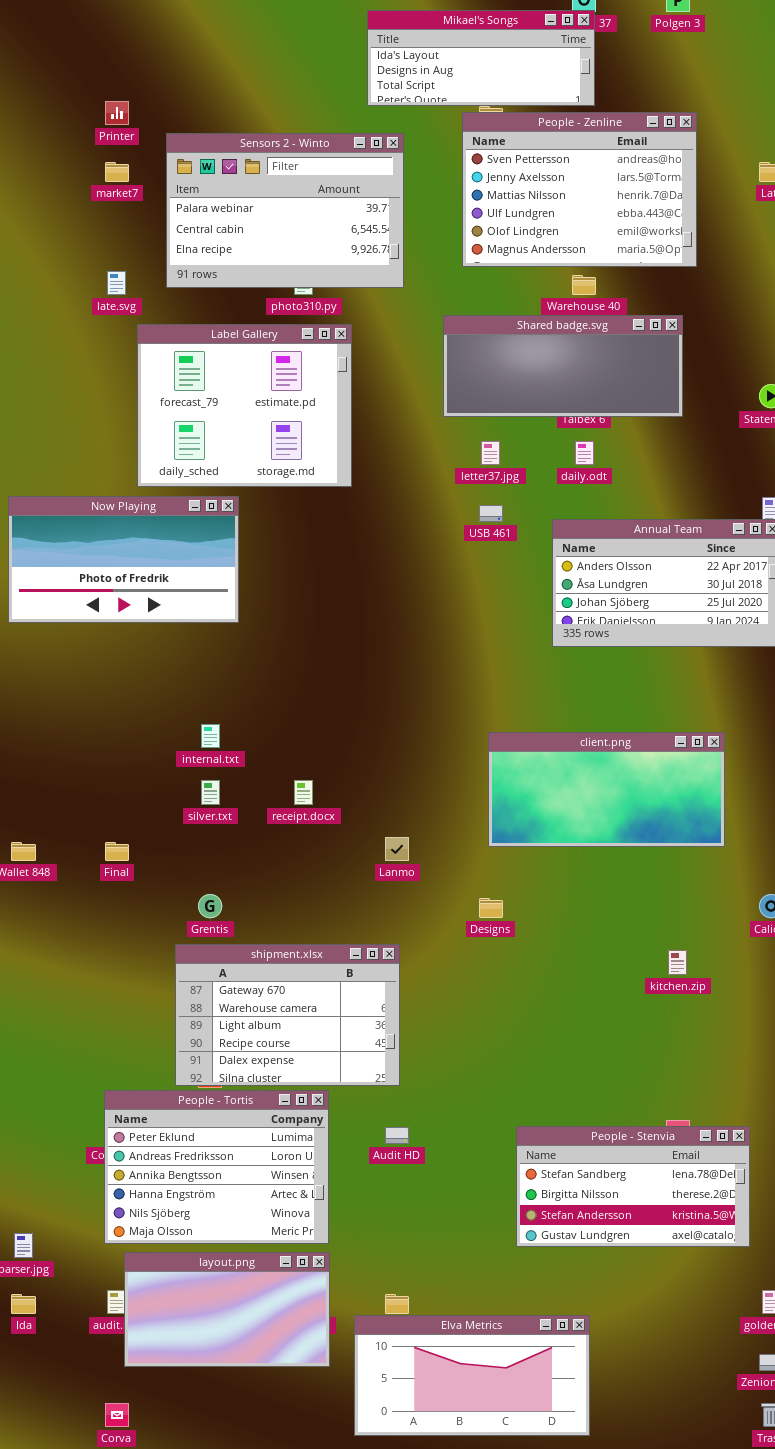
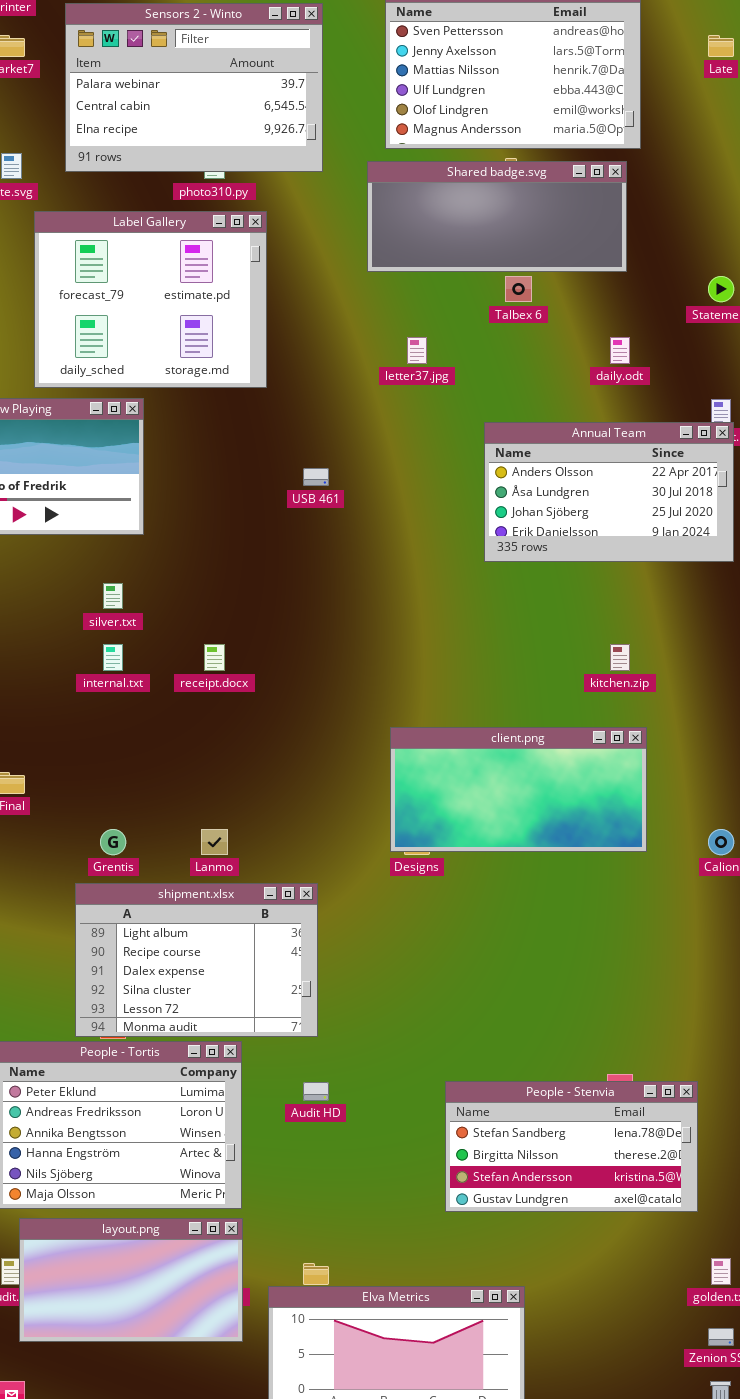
Shared badge.svg: [443,315,683,417] -> [367,161,627,272], moved
daily.odt: [575,441,594,465] -> [610,337,630,364], moved
USB 461: [479,505,503,522] -> [303,468,329,486], moved
client.png: [488,732,725,847] -> [390,727,647,852], moved
silver.txt: [201,780,220,805] -> [103,583,123,609], moved
receipt.docx: [294,780,313,805] -> [204,644,225,671], moved
Lanmo: [385,837,409,861] -> [201,829,228,855], moved
shipment.xlsx: [175,944,400,1086] -> [75,883,318,1037], scrolled down 2 rows
kitchen.zip: [668,950,687,975] -> [610,644,630,671], moved

